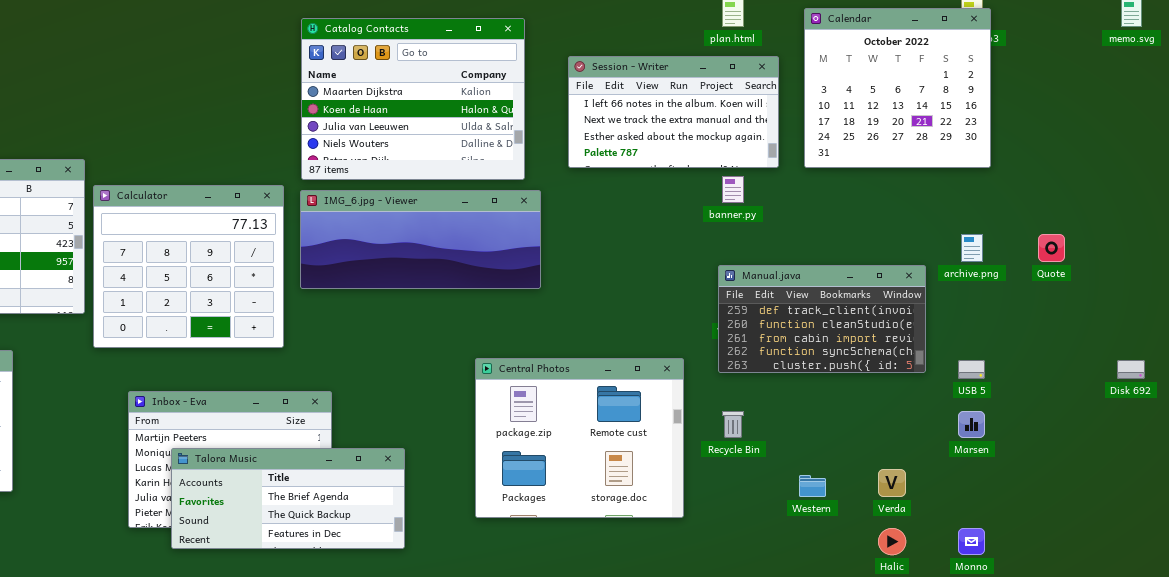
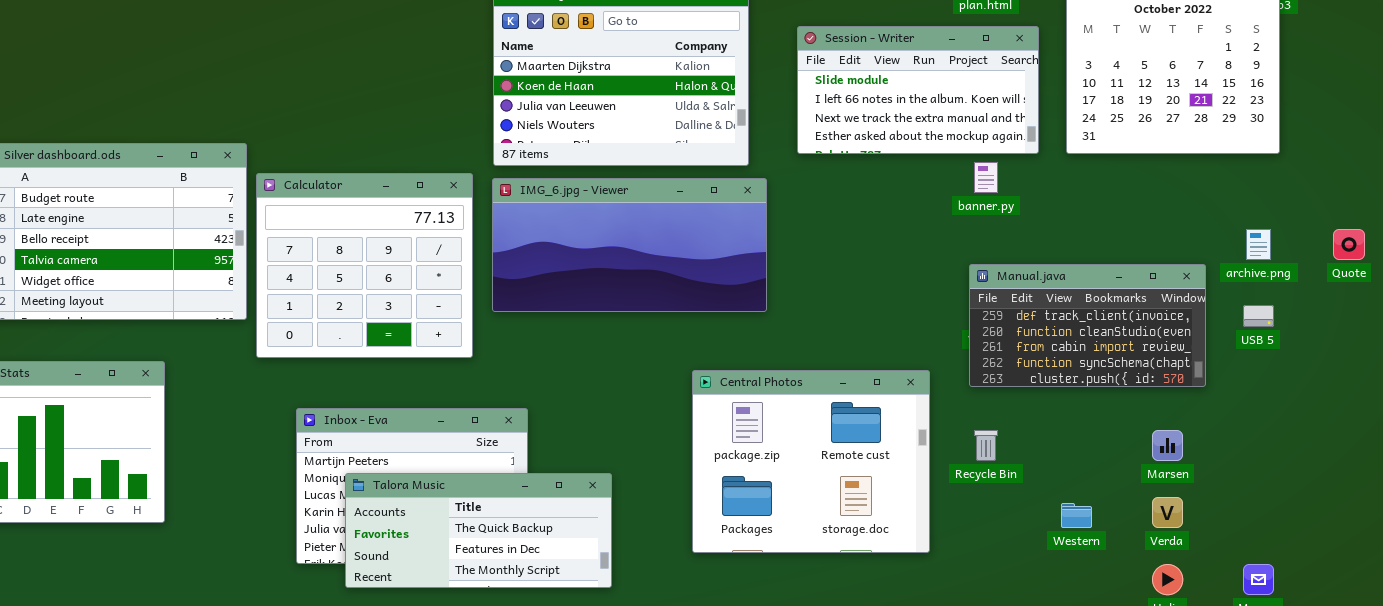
Session - Writer: [568,56,779,168] -> [797,26,1039,154], scrolled up 1 row
IMG_6.jpg - Viewer: [300,190,541,289] -> [492,178,767,312], resized
USB 5: [958,360,985,379] -> [1243,305,1274,327], moved
Marsen: [958,411,985,438] -> [1152,430,1183,461], moved
Talora Music: [171,448,405,549] -> [345,473,612,588], scrolled down 1 row

